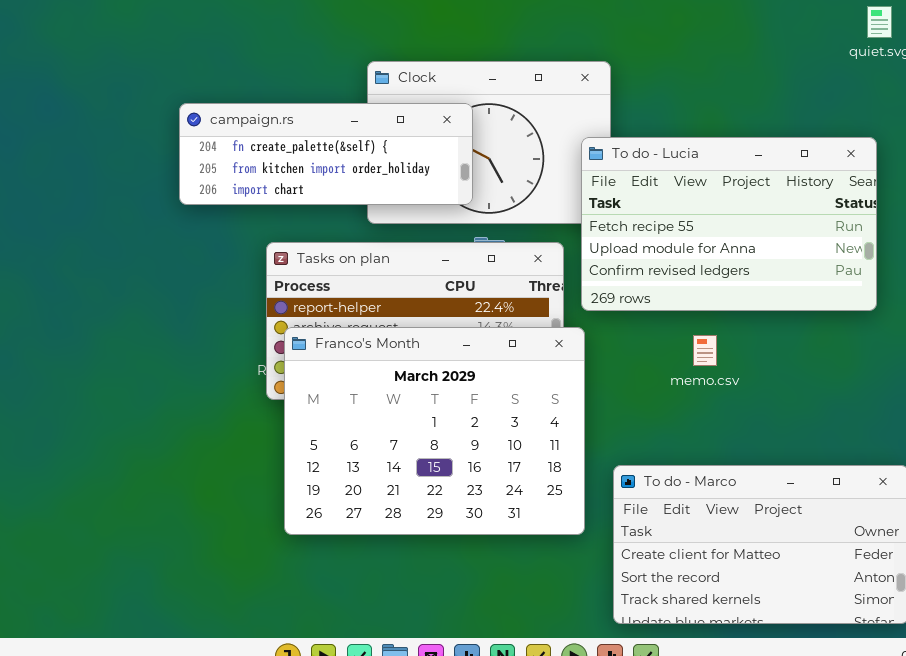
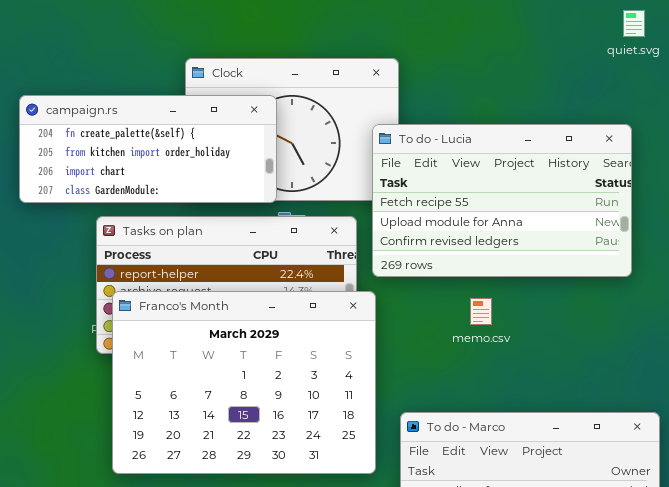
campaign.rs: [179,103,473,205] -> [19,95,277,203], resized

